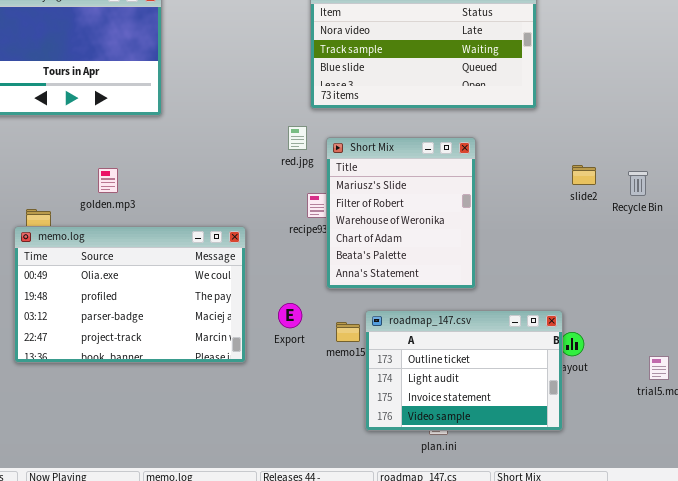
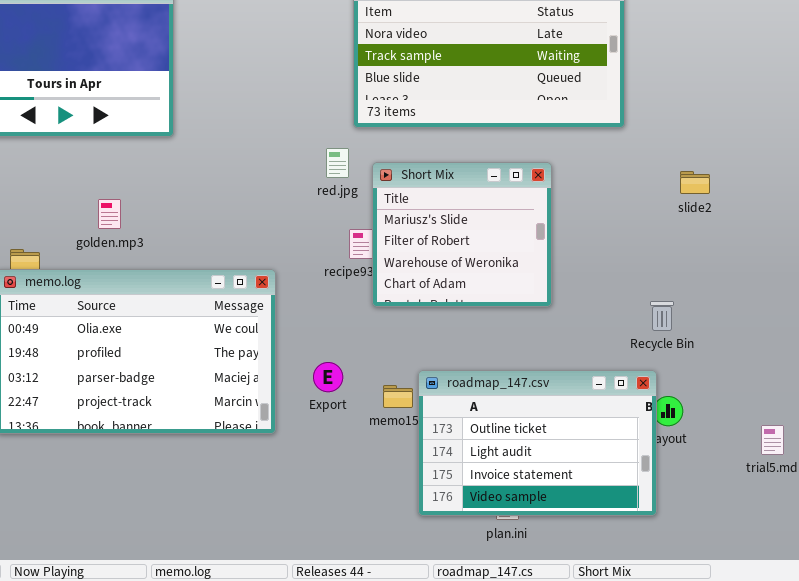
Short Mix: [326,137,476,289] -> [372,162,552,307], resized
slide2: [572,165,596,185] -> [680,171,710,194], moved
Recycle Bin: [628,171,648,196] -> [650,301,674,331], moved

